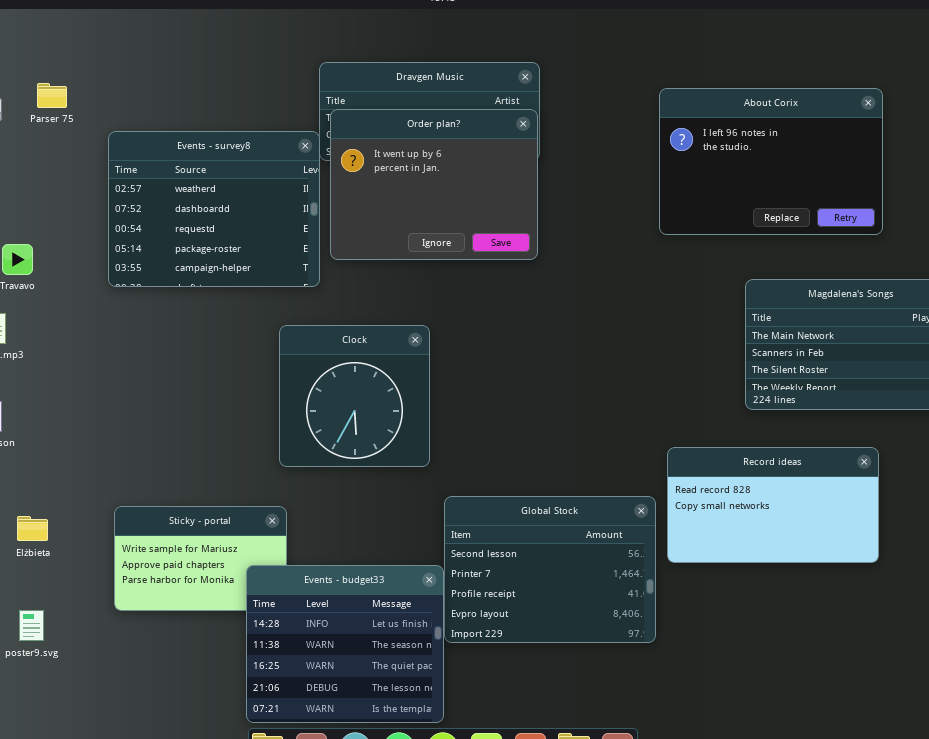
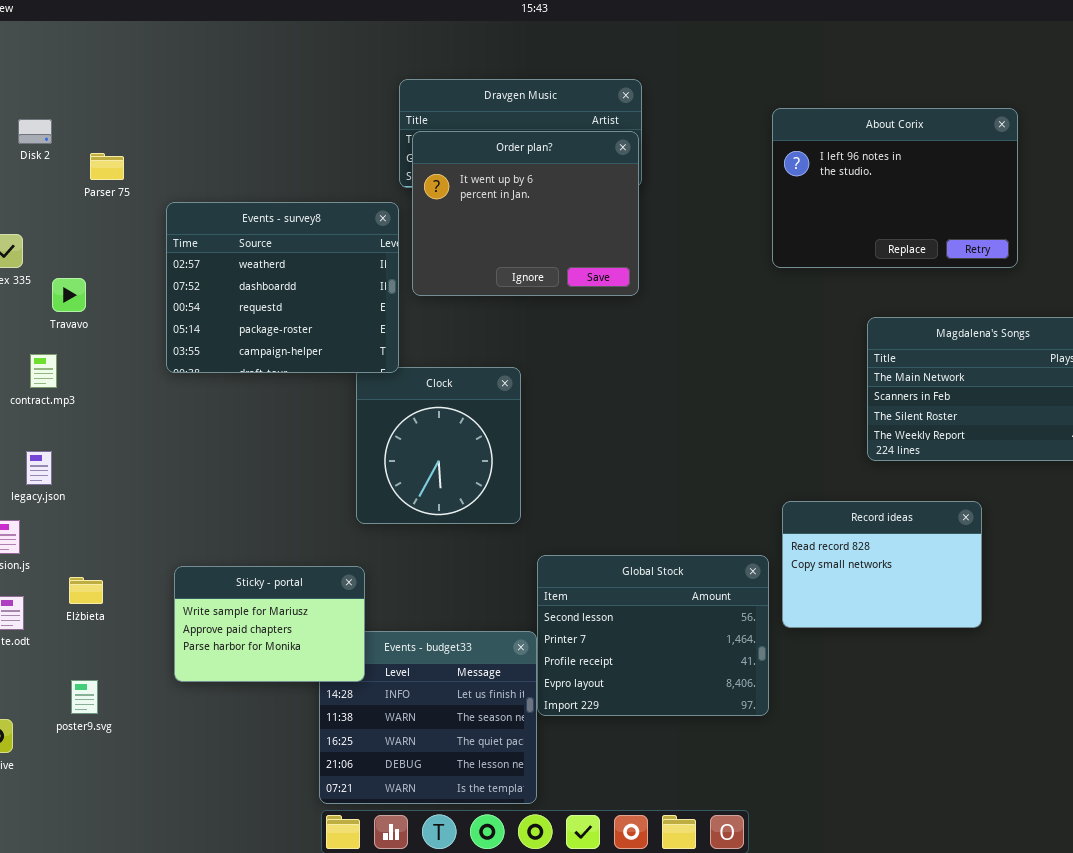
Parser 75: [37,83,67,108] -> [90,153,124,180], moved
Events - survey8: [108,131,320,287] -> [166,202,399,373], moved
Record ideas: [667,447,879,563] -> [782,501,982,628], resized
Sticky - portal: [114,506,287,611] -> [174,566,365,682], raised

